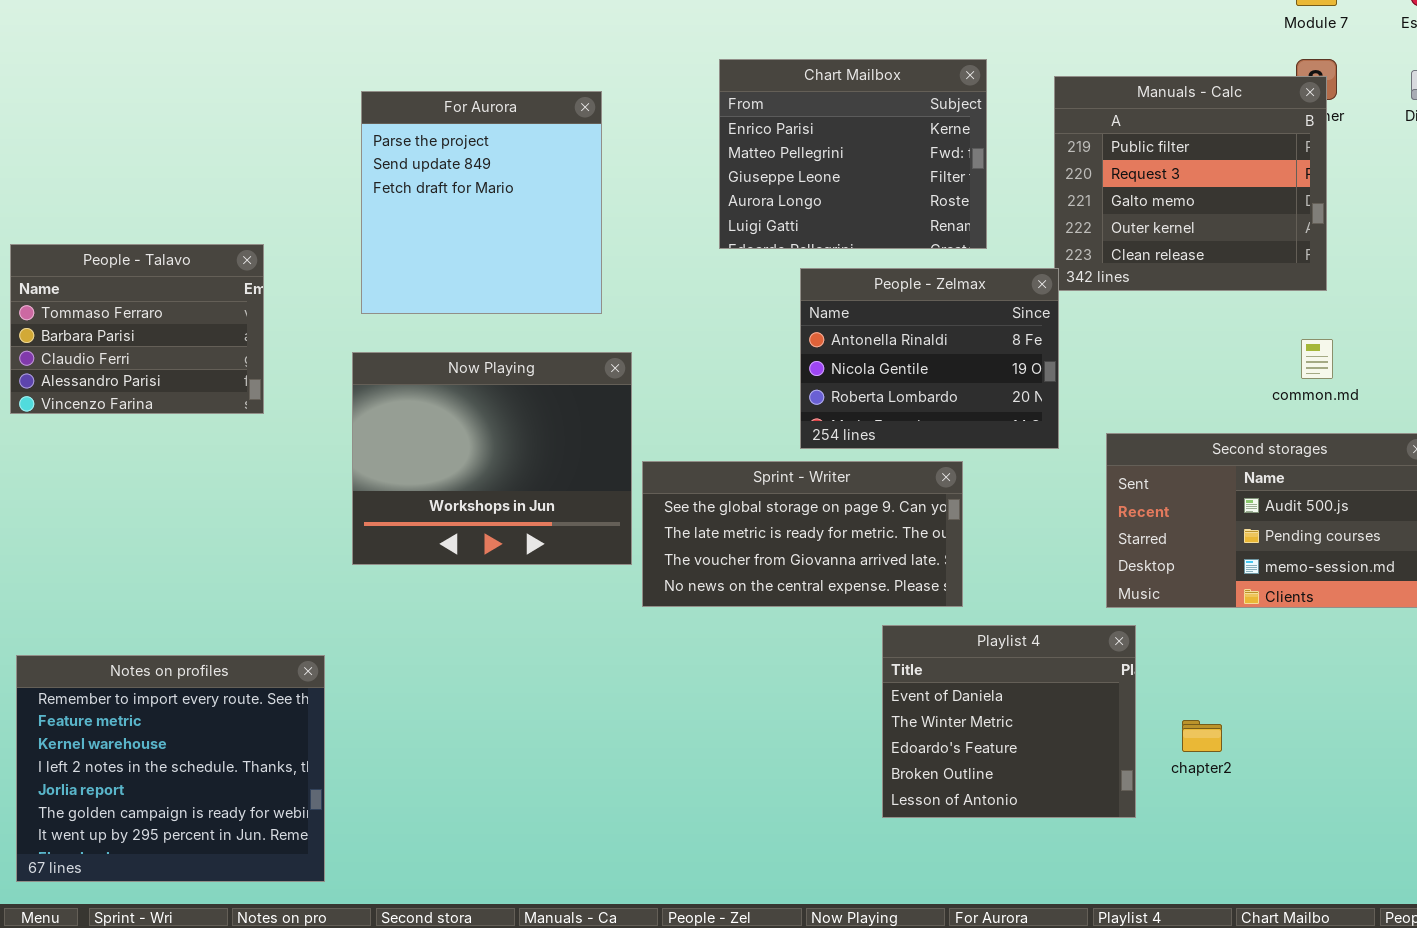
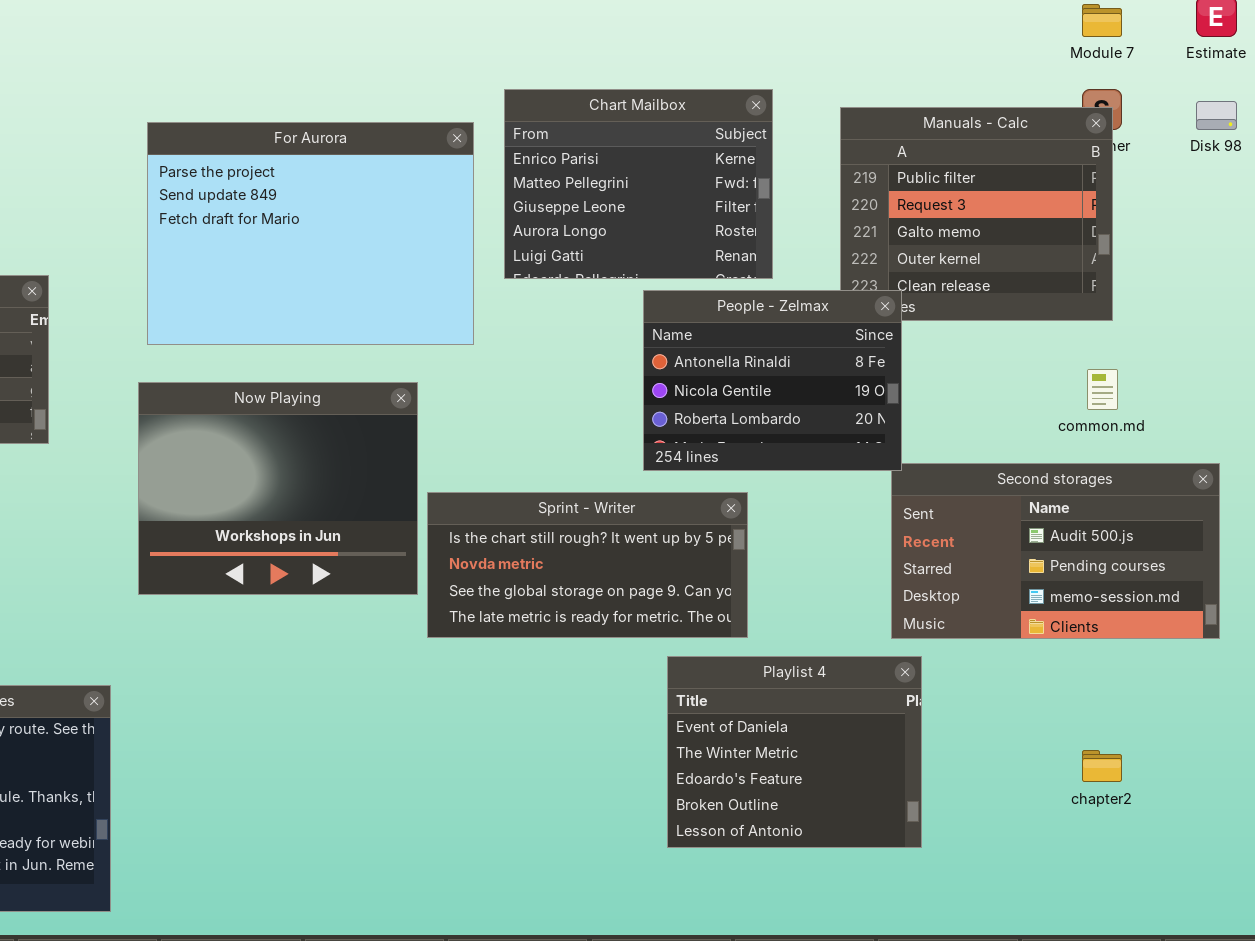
For Aurora: [361,91,602,314] -> [147,122,474,345], resized
People - Zelmax: [800,268,1059,449] -> [643,290,902,471], moved
Sprint - Writer: [642,461,963,607] -> [427,492,748,638], scrolled up 2 rows
chapter2: [1182,720,1222,752] -> [1082,750,1122,782], moved

